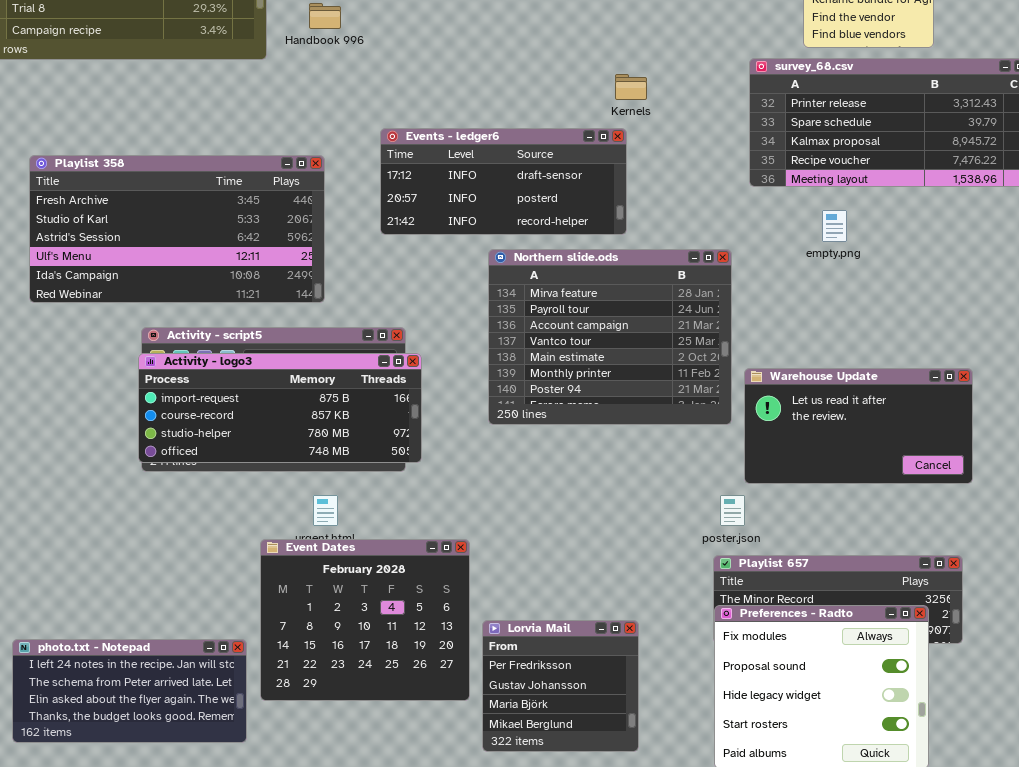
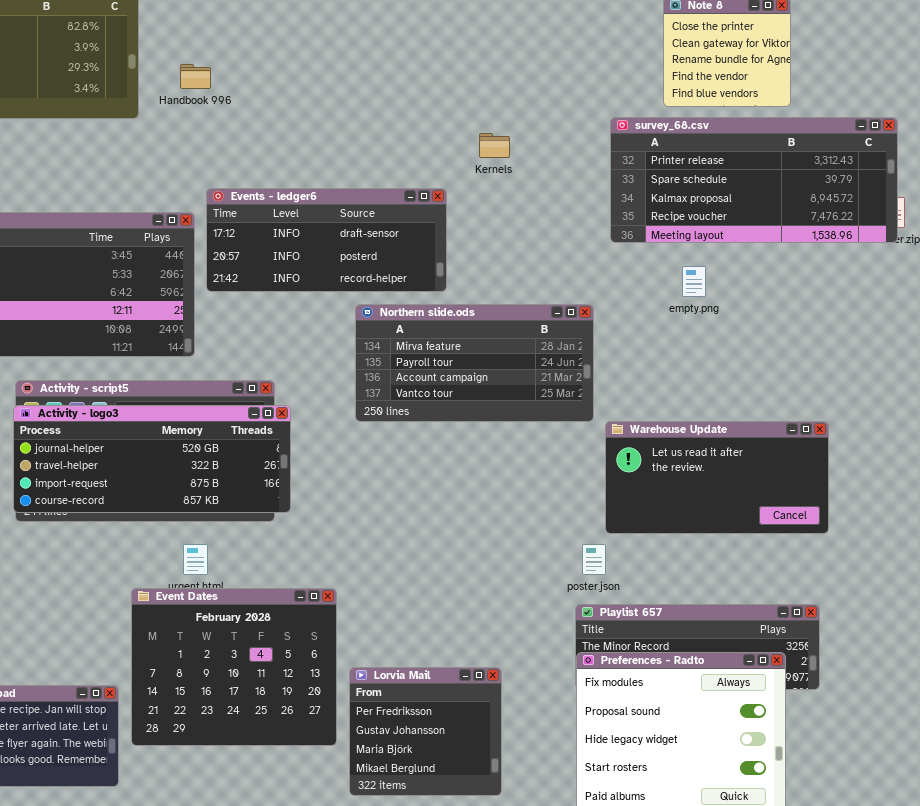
Events - ledger6: [380,128,627,235] -> [206,188,447,292], moved
Northern slide.ods: [488,249,732,425] -> [355,304,594,422], resized
Activity - logo3: [138,353,422,463] -> [13,405,291,513], scrolled up 2 rows

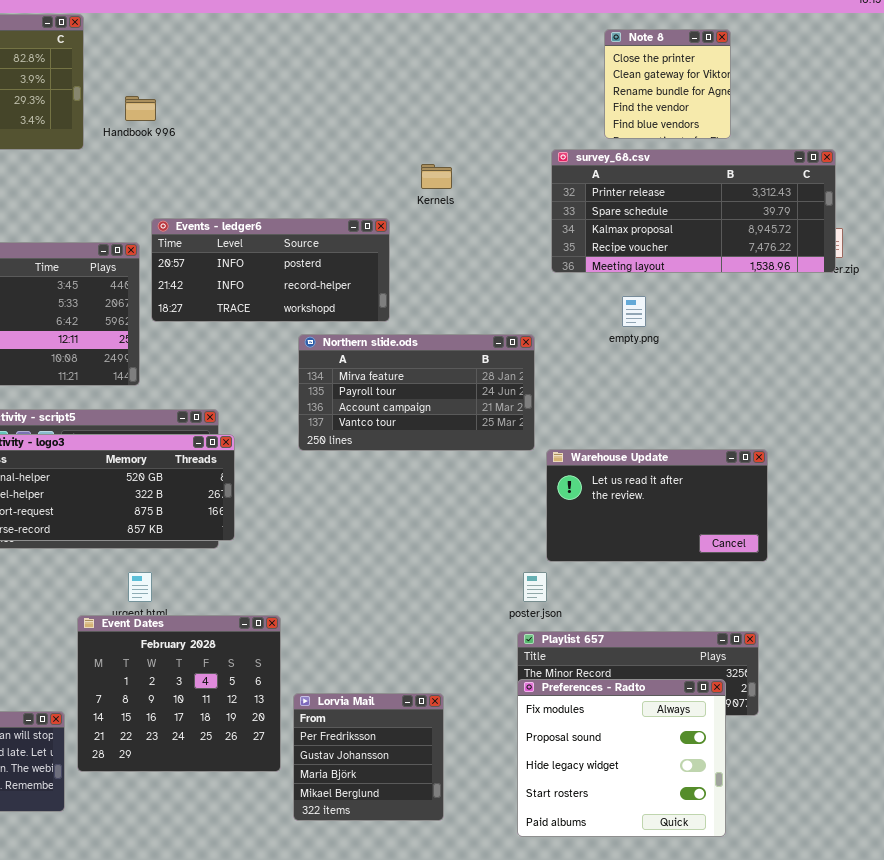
Events - ledger6: [206,188,447,292] -> [151,218,390,322], scrolled down 1 row

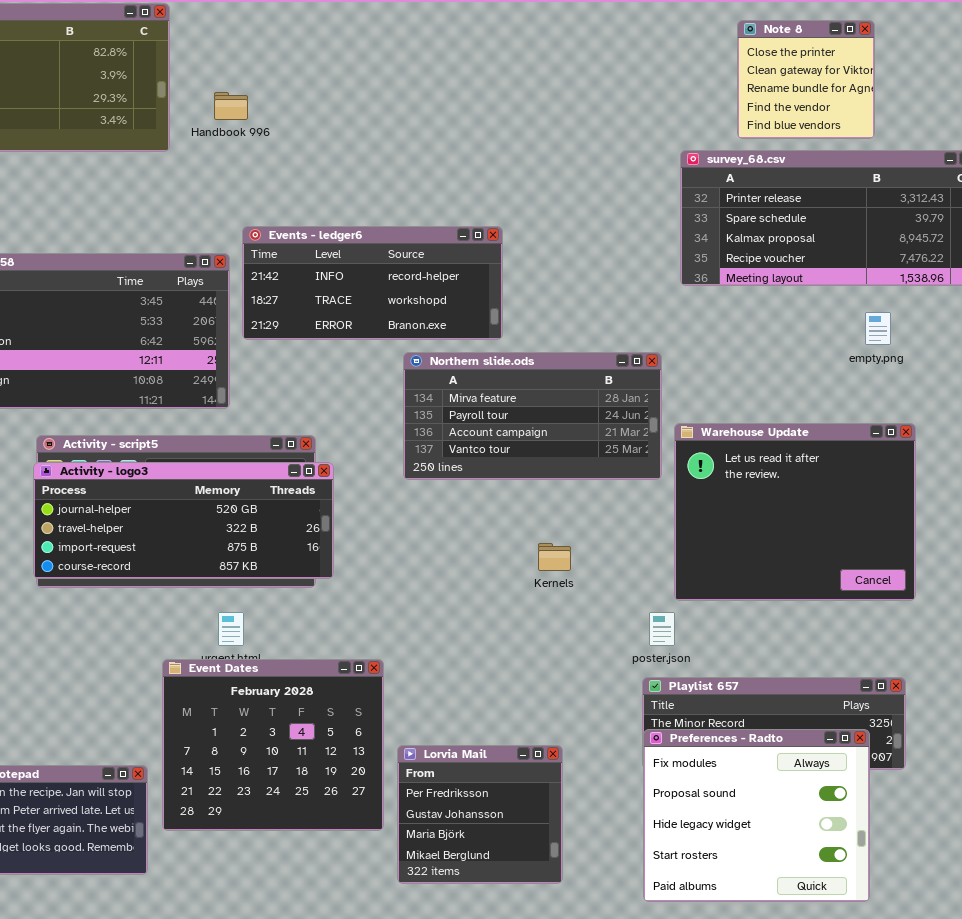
Kernels: [421,164,452,189] -> [538,543,571,571], moved
Events - ledger6: [151,218,390,322] -> [242,226,503,340], scrolled down 1 row
empty.png: [622,296,646,327] -> [865,312,891,345], moved
Warehouse Update: [546,449,768,562] -> [674,423,916,601], resized

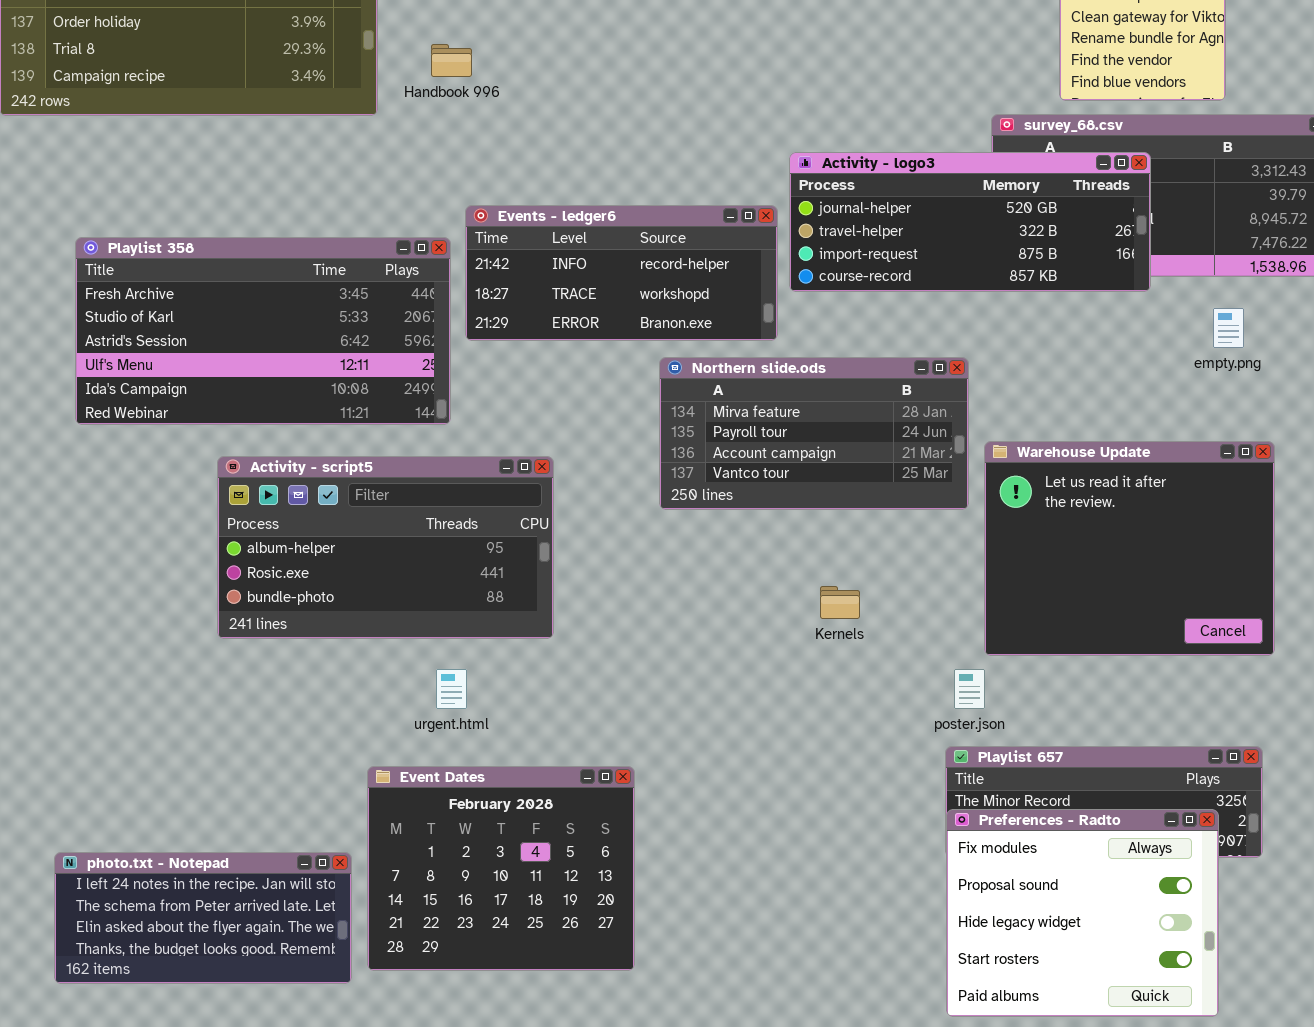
Activity - logo3: [33,462,334,579] -> [789,152,1151,292], moved
Event Dates: [162,659,384,831] -> [367,766,635,971], moved
Lorvia Mail: [397,745,563,884] -> none, closed

